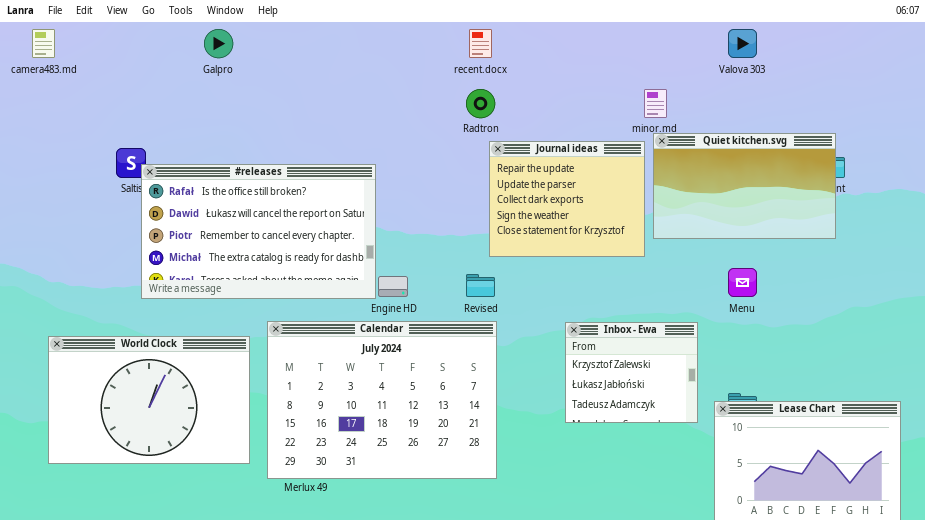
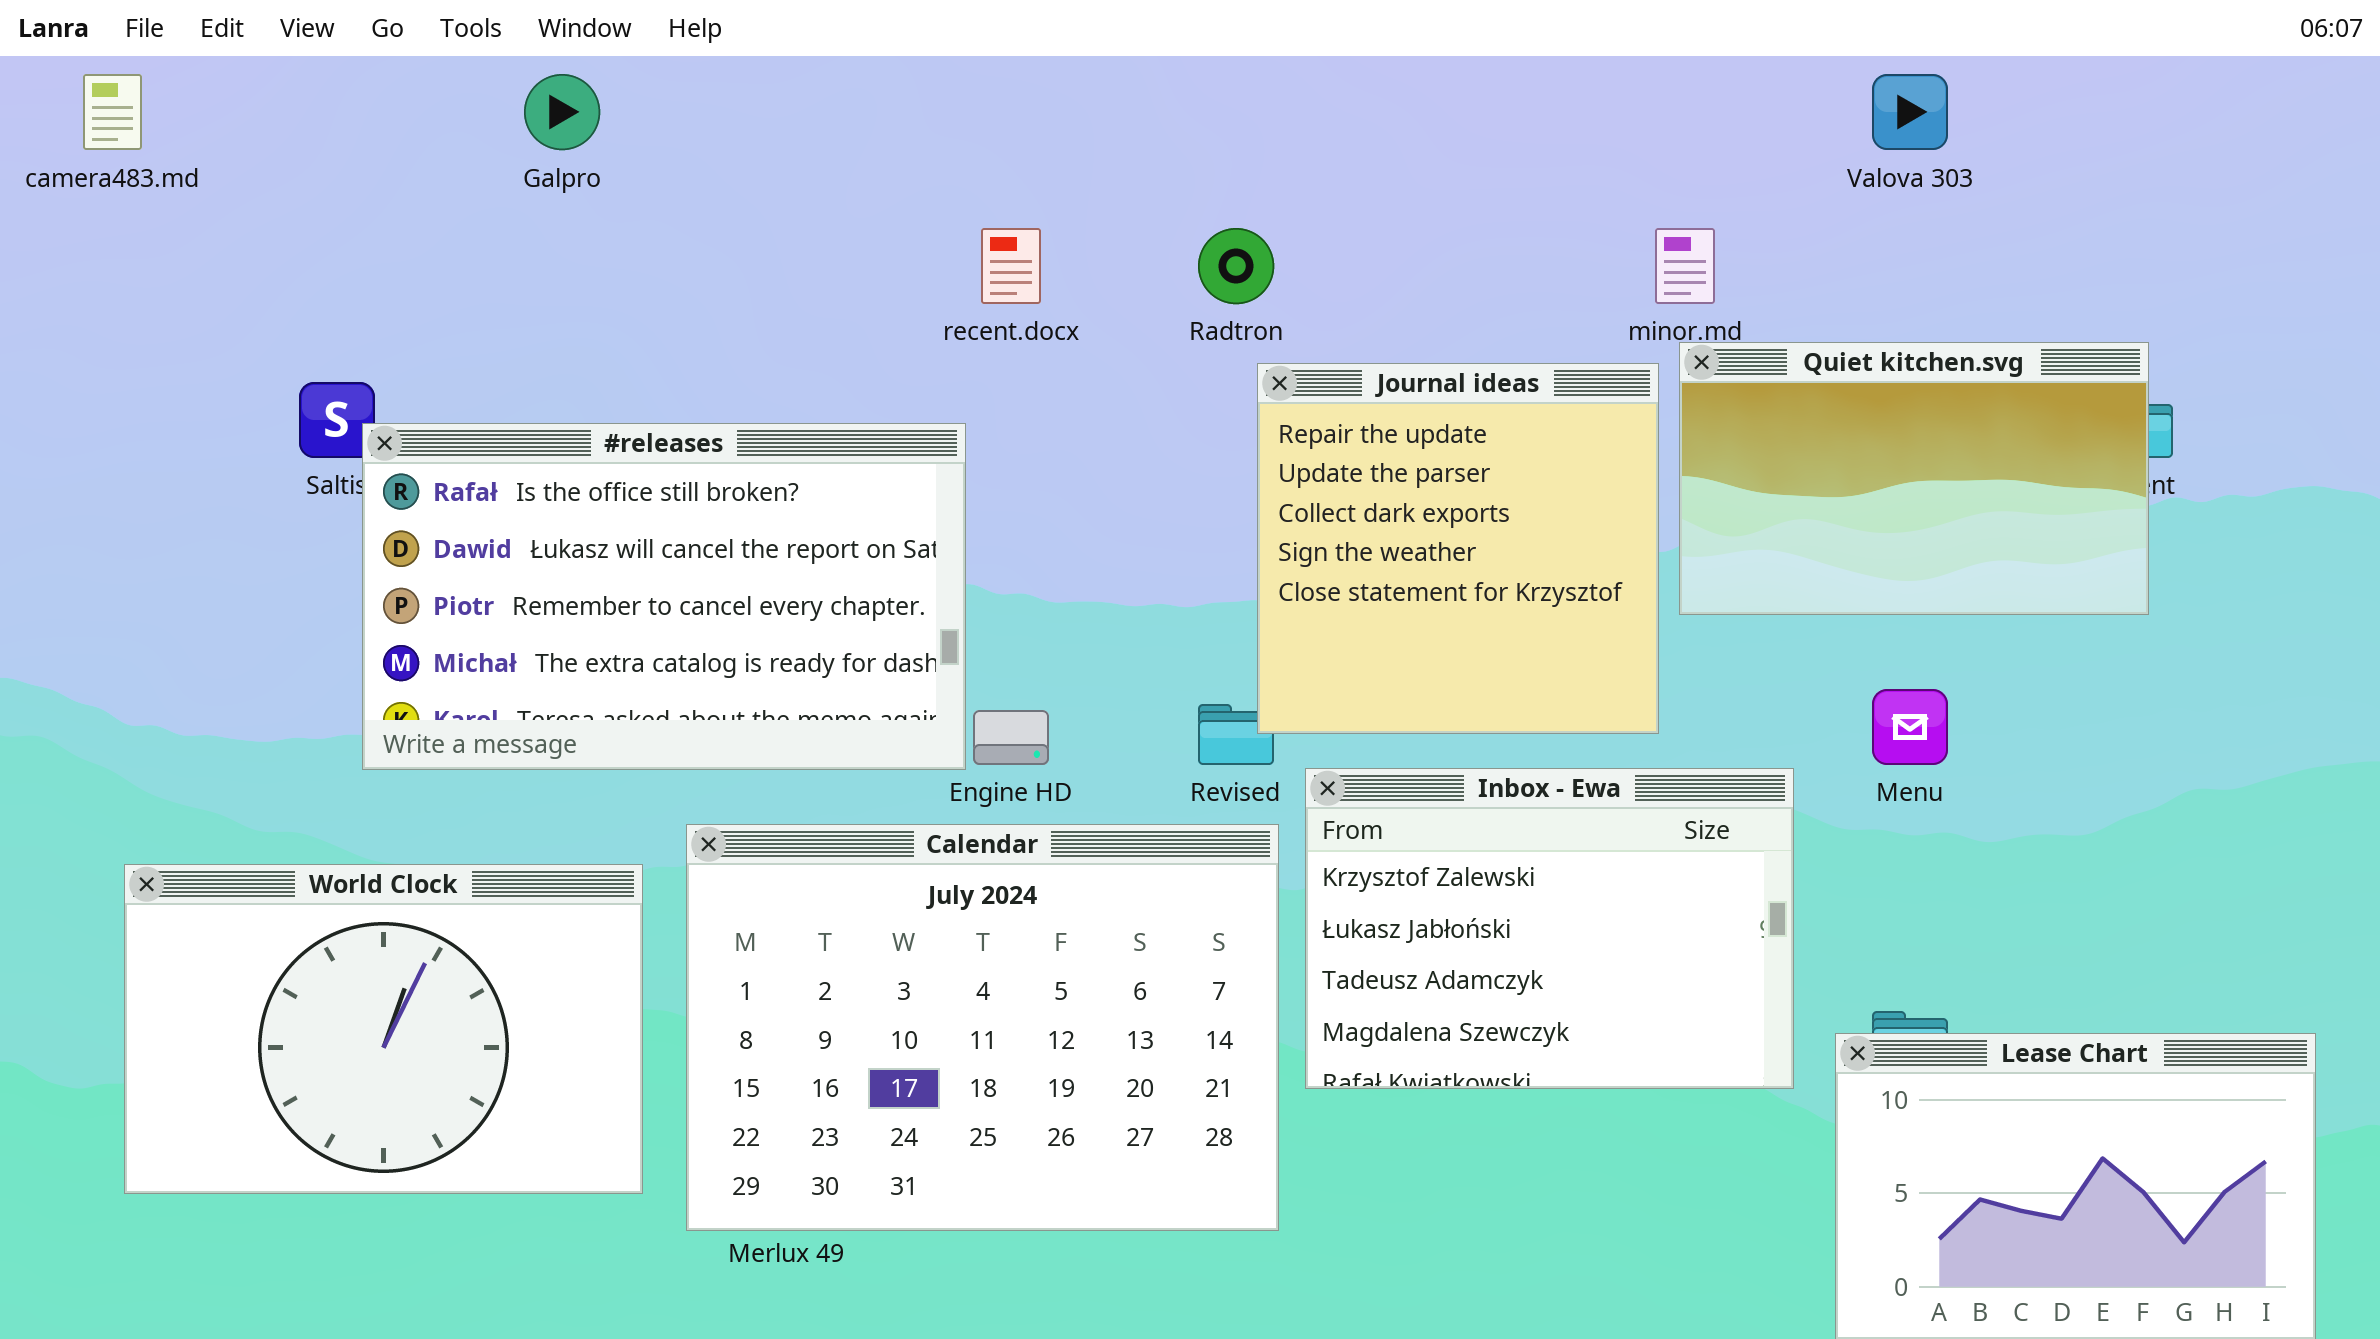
recent.docx: [469,29,492,58] -> [981,228,1041,304], moved
Journal ideas: [489,141,645,257] -> [1257,363,1659,734], resized
Inbox - Ewa: [565,322,698,423] -> [1305,768,1794,1089], resized

